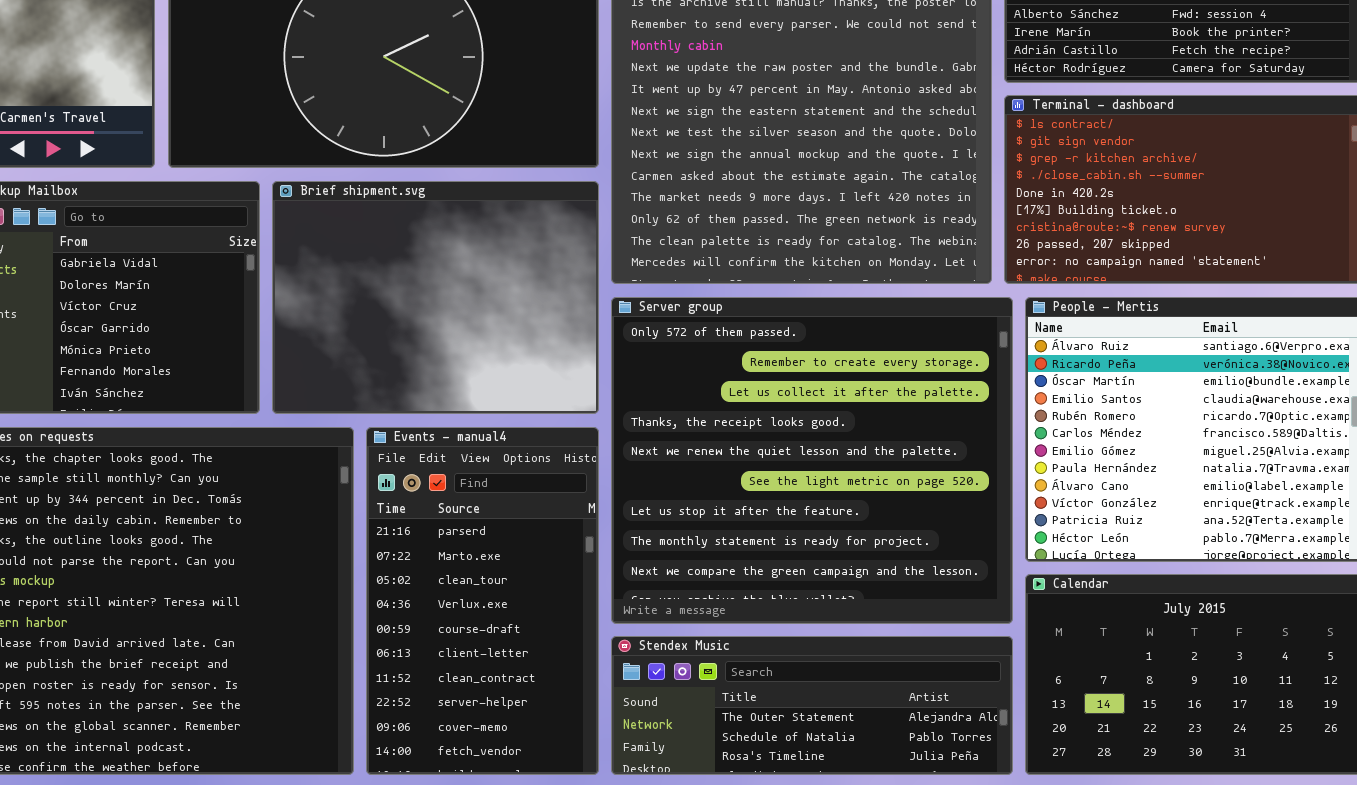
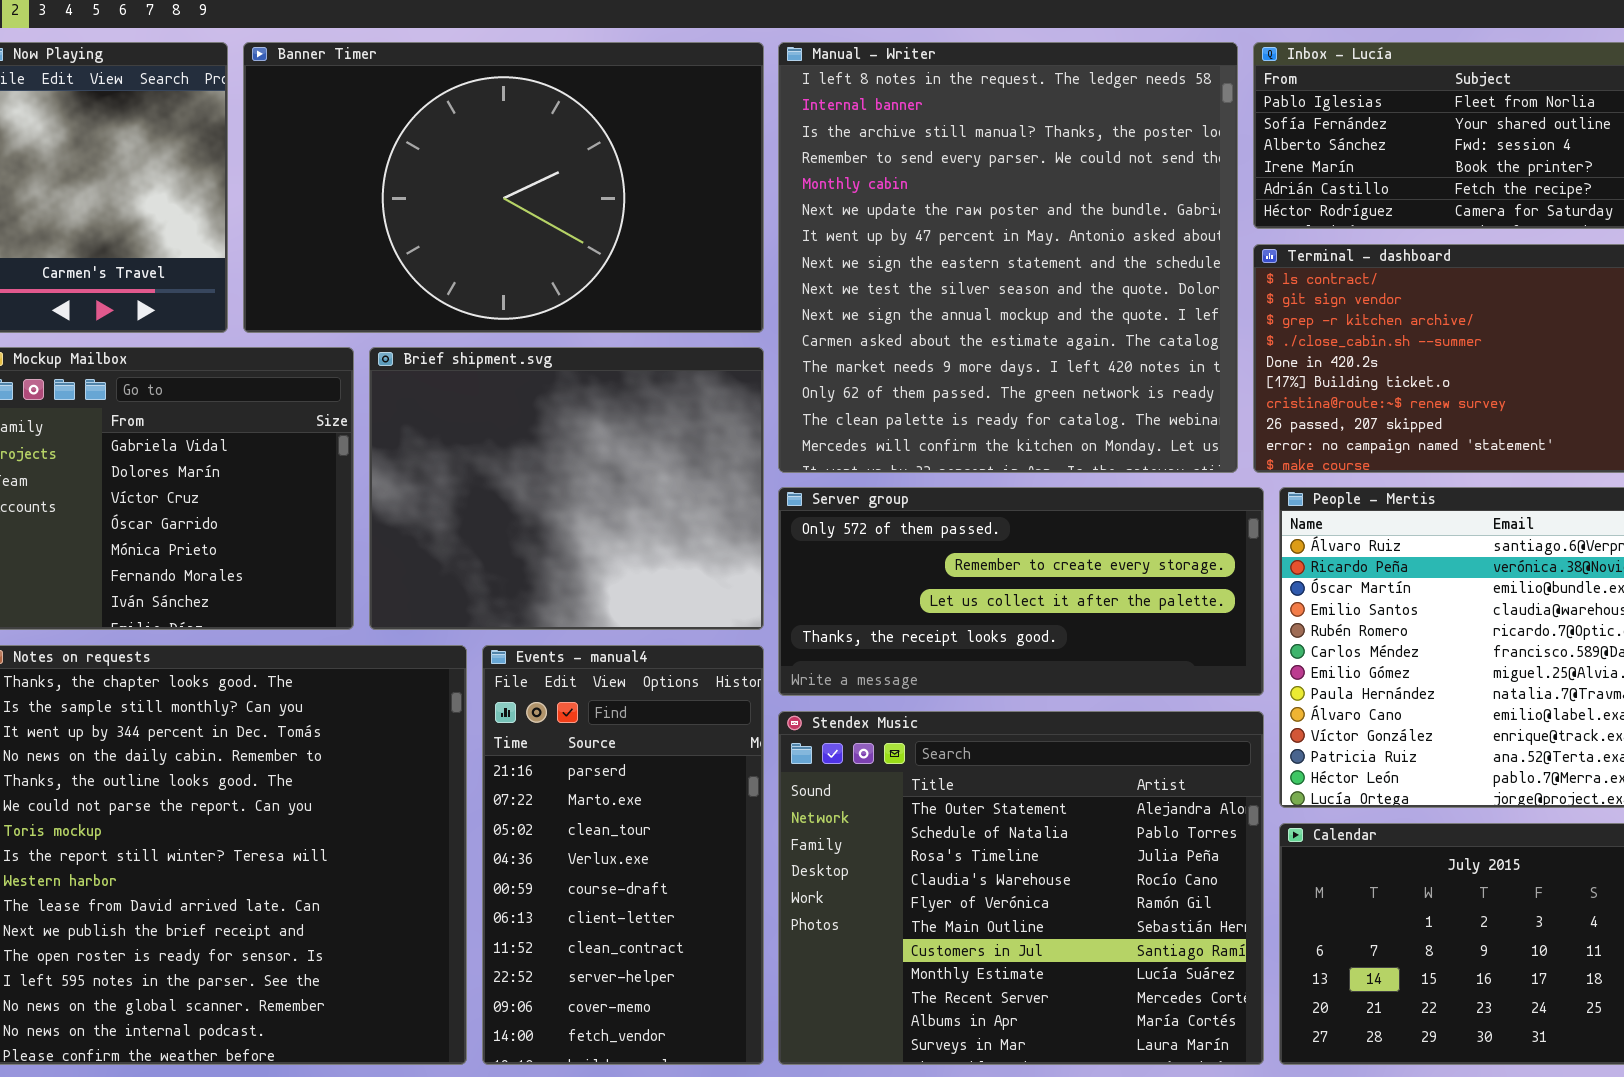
Server group: [611,297,1013,624] -> [778,487,1264,696], resized
Stendex Music: [611,636,1013,775] -> [778,711,1264,1065], resized

